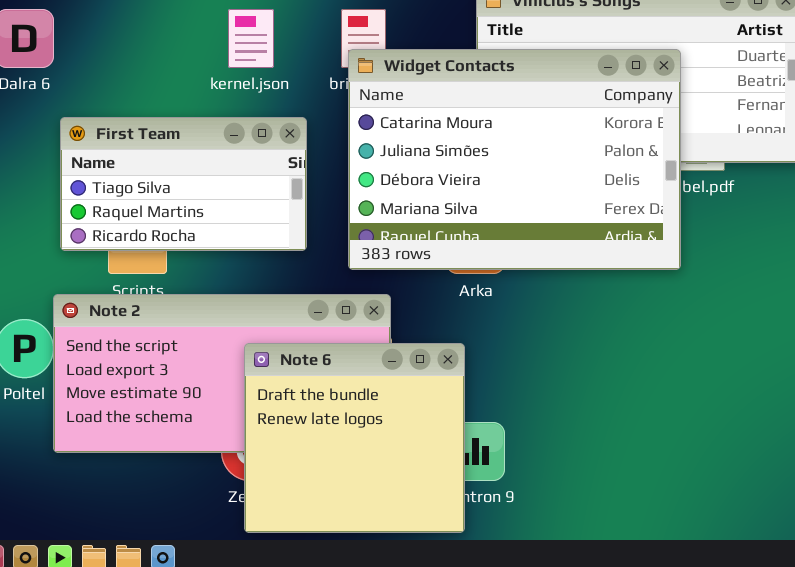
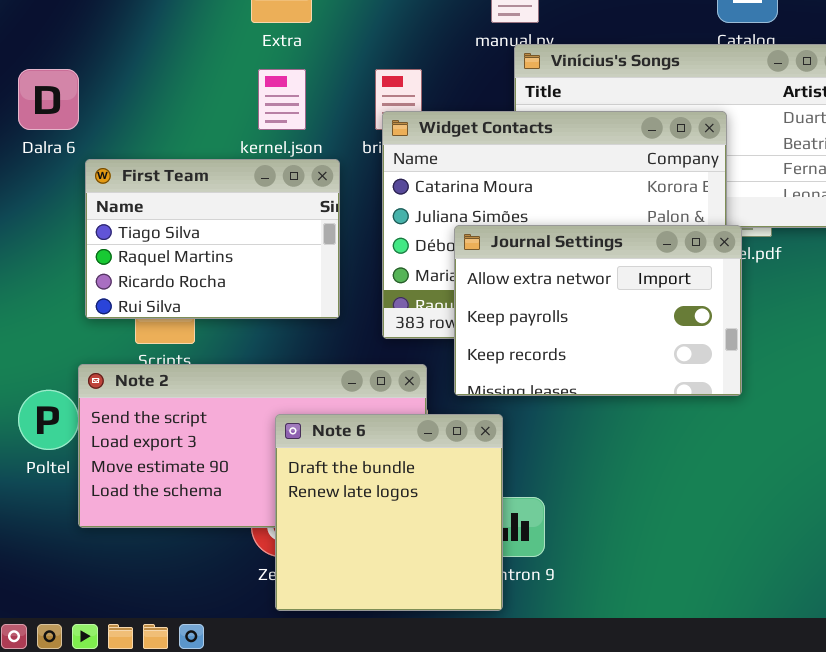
First Team: [60,117,307,251] -> [85,159,340,319], resized
Journal Settings: none -> [454,225,742,396], opened

